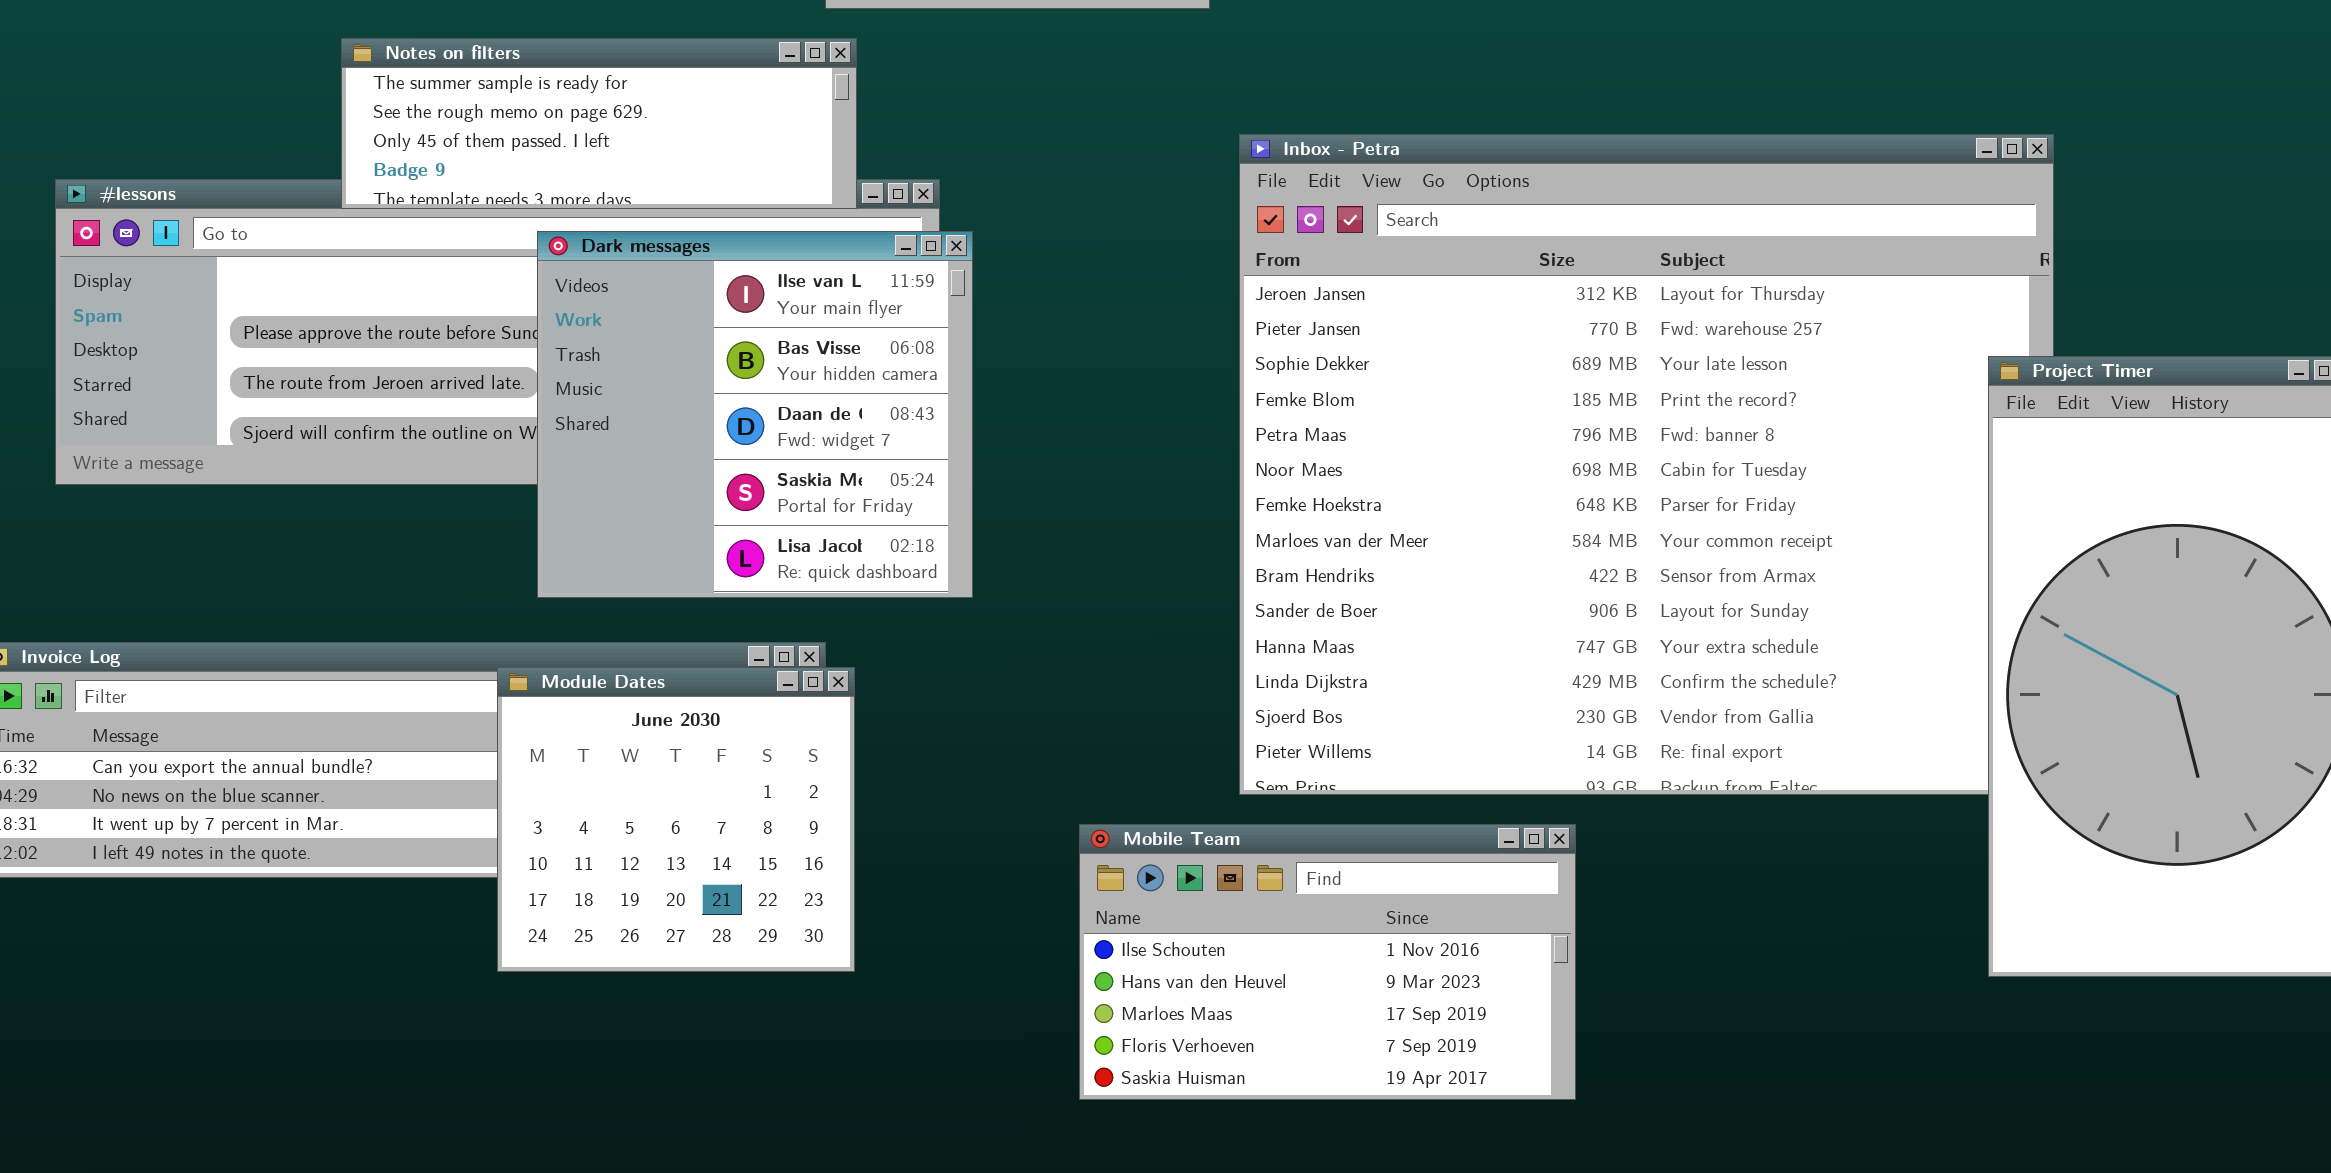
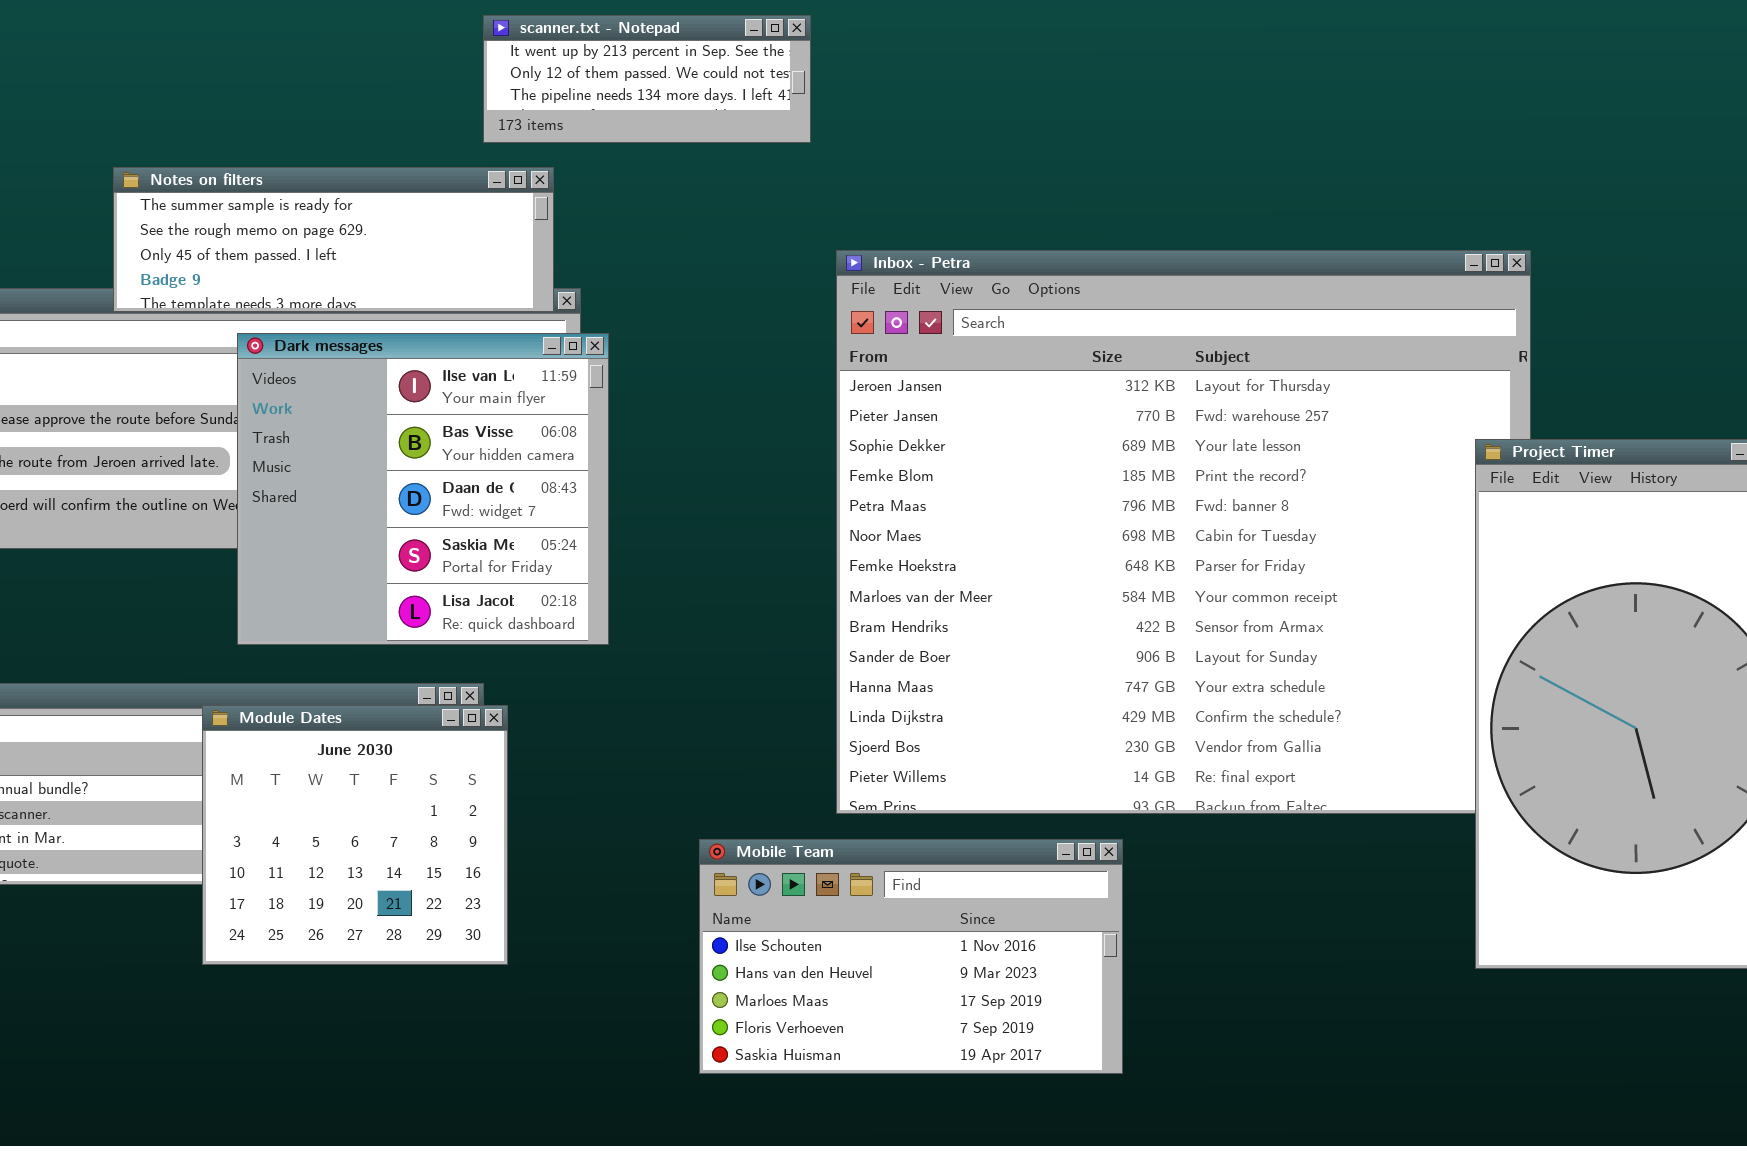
Notes on filters: [341,38,857,209] -> [113,167,554,312], moved

